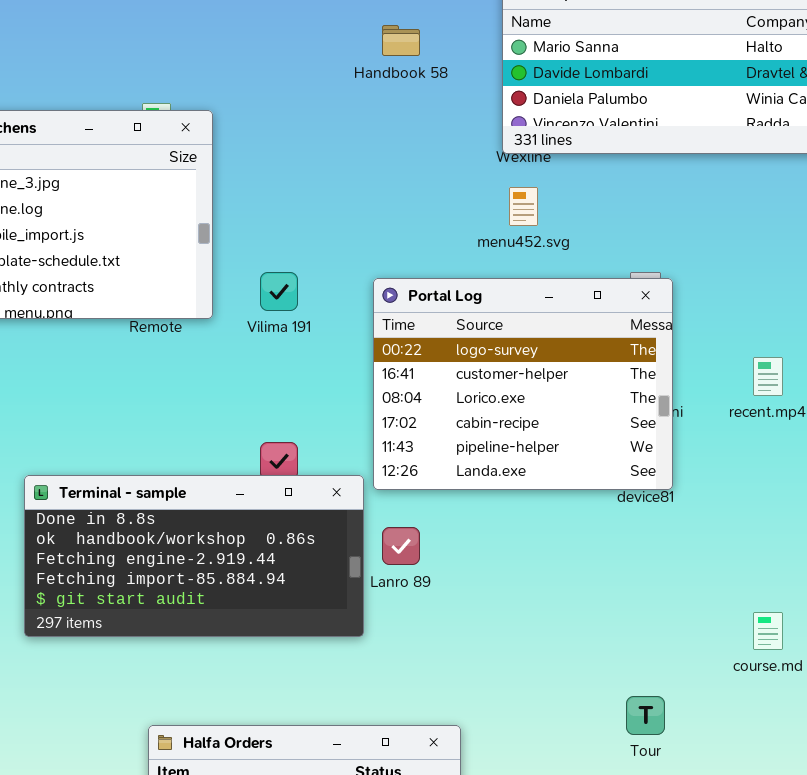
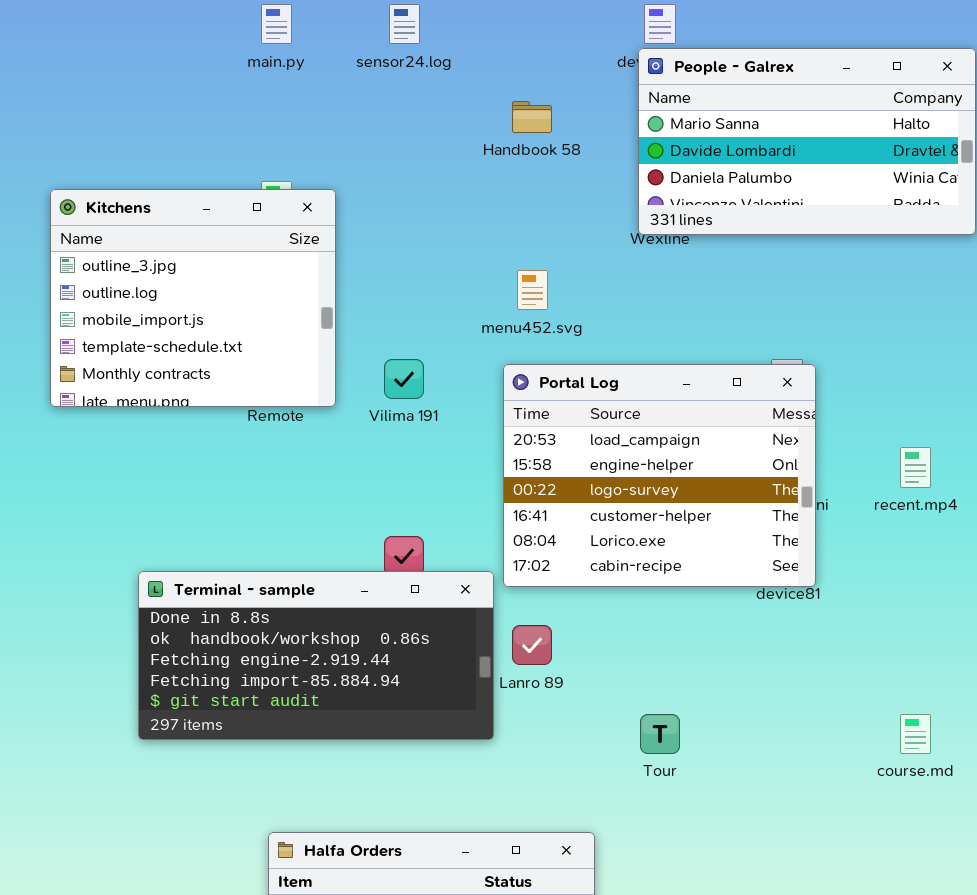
menu452.svg: [509,187,538,226] -> [517,270,548,310], moved
Portal Log: [373,278,673,490] -> [503,364,816,587], scrolled up 2 rows
Tour: [626,696,665,735] -> [640,714,680,754], moved

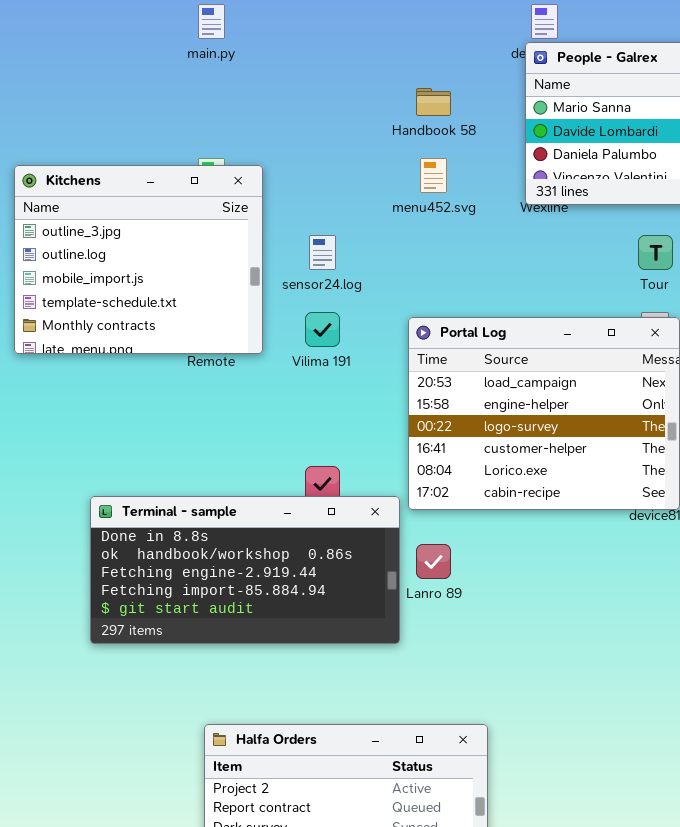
sensor24.log: [389,4,420,44] -> [309,235,336,270], moved
menu452.svg: [517,270,548,310] -> [420,158,447,193], moved
Tour: [640,714,680,754] -> [638,235,673,270], moved

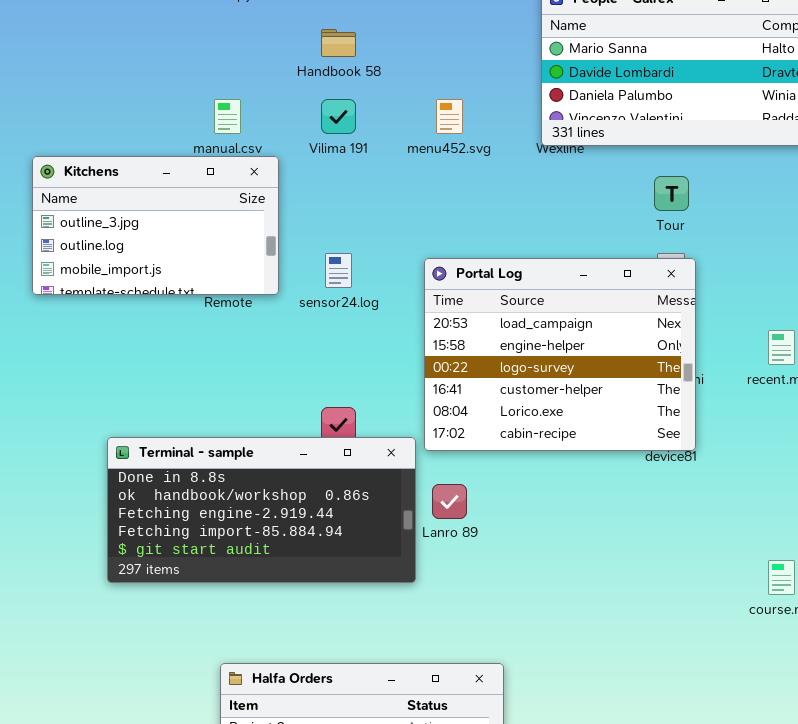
Handbook 58: [416,88,451,116] -> [321,29,356,57], moved
Kitchens: [14,165,263,354] -> [32,156,279,295], resized
sensor24.log: [309,235,336,270] -> [325,253,352,288], moved
Vilima 191: [305,312,340,347] -> [321,99,356,134], moved

